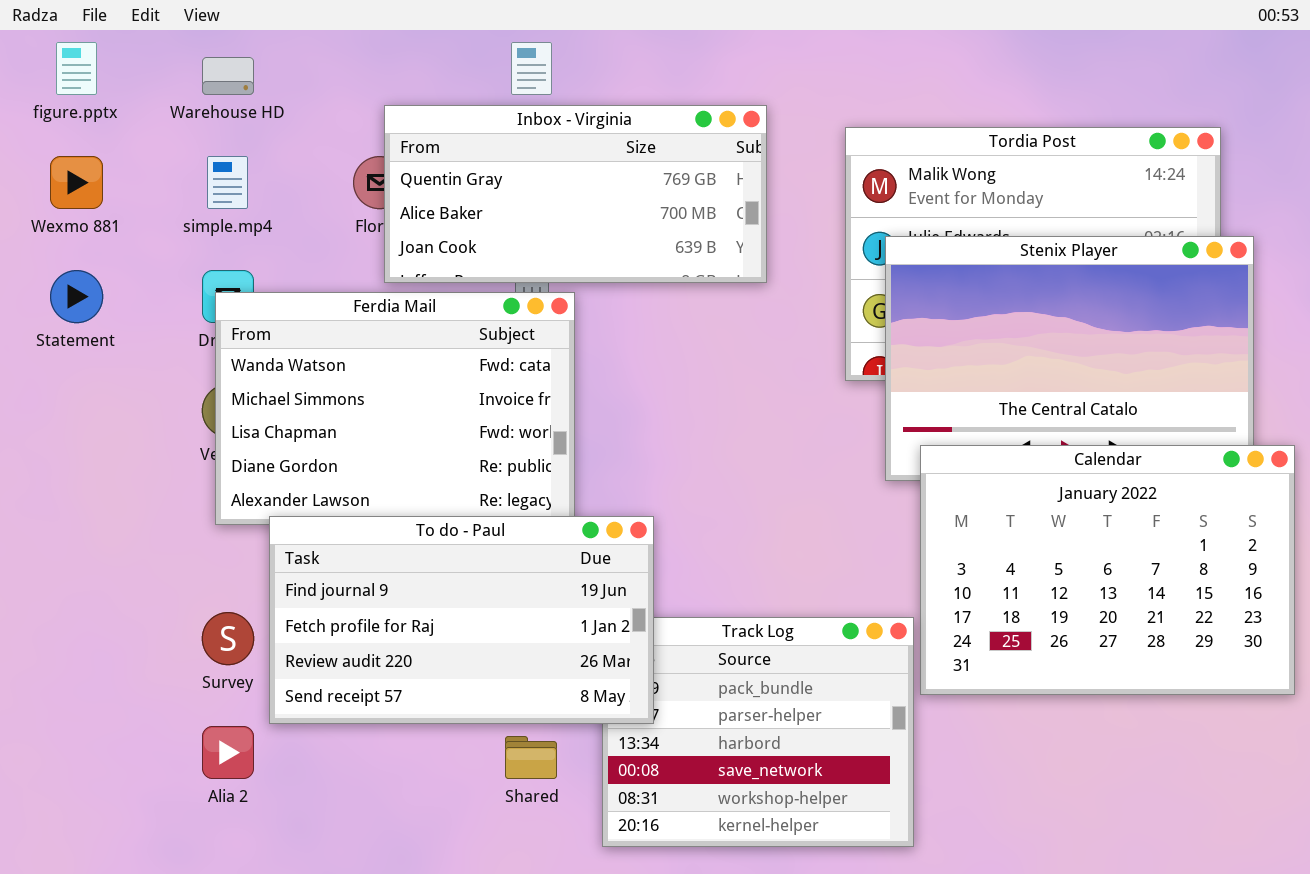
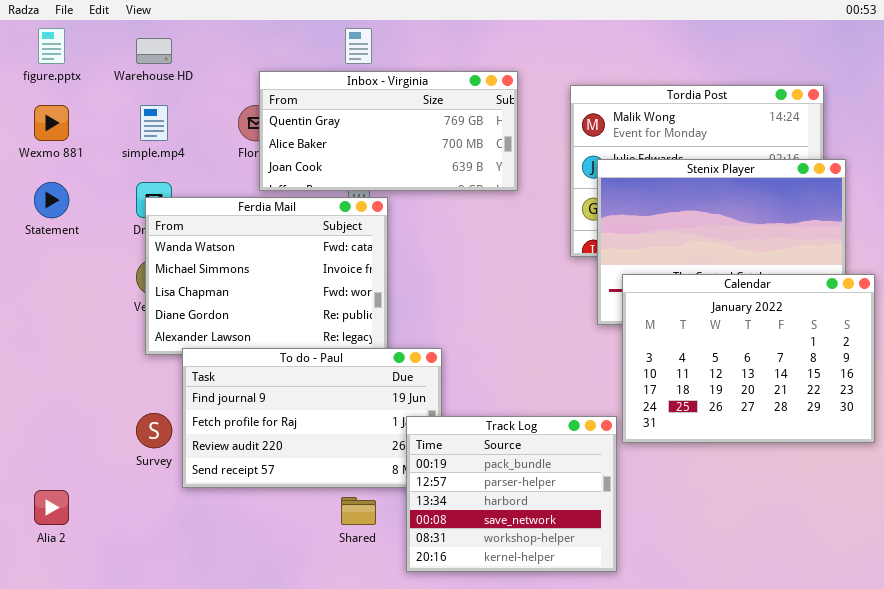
Calendar: [920,445,1295,695] -> [622,274,875,443], moved
Track Log: [602,617,914,847] -> [406,416,617,572], raised
Alia 2: [202,726,254,779] -> [34,490,69,525], moved

